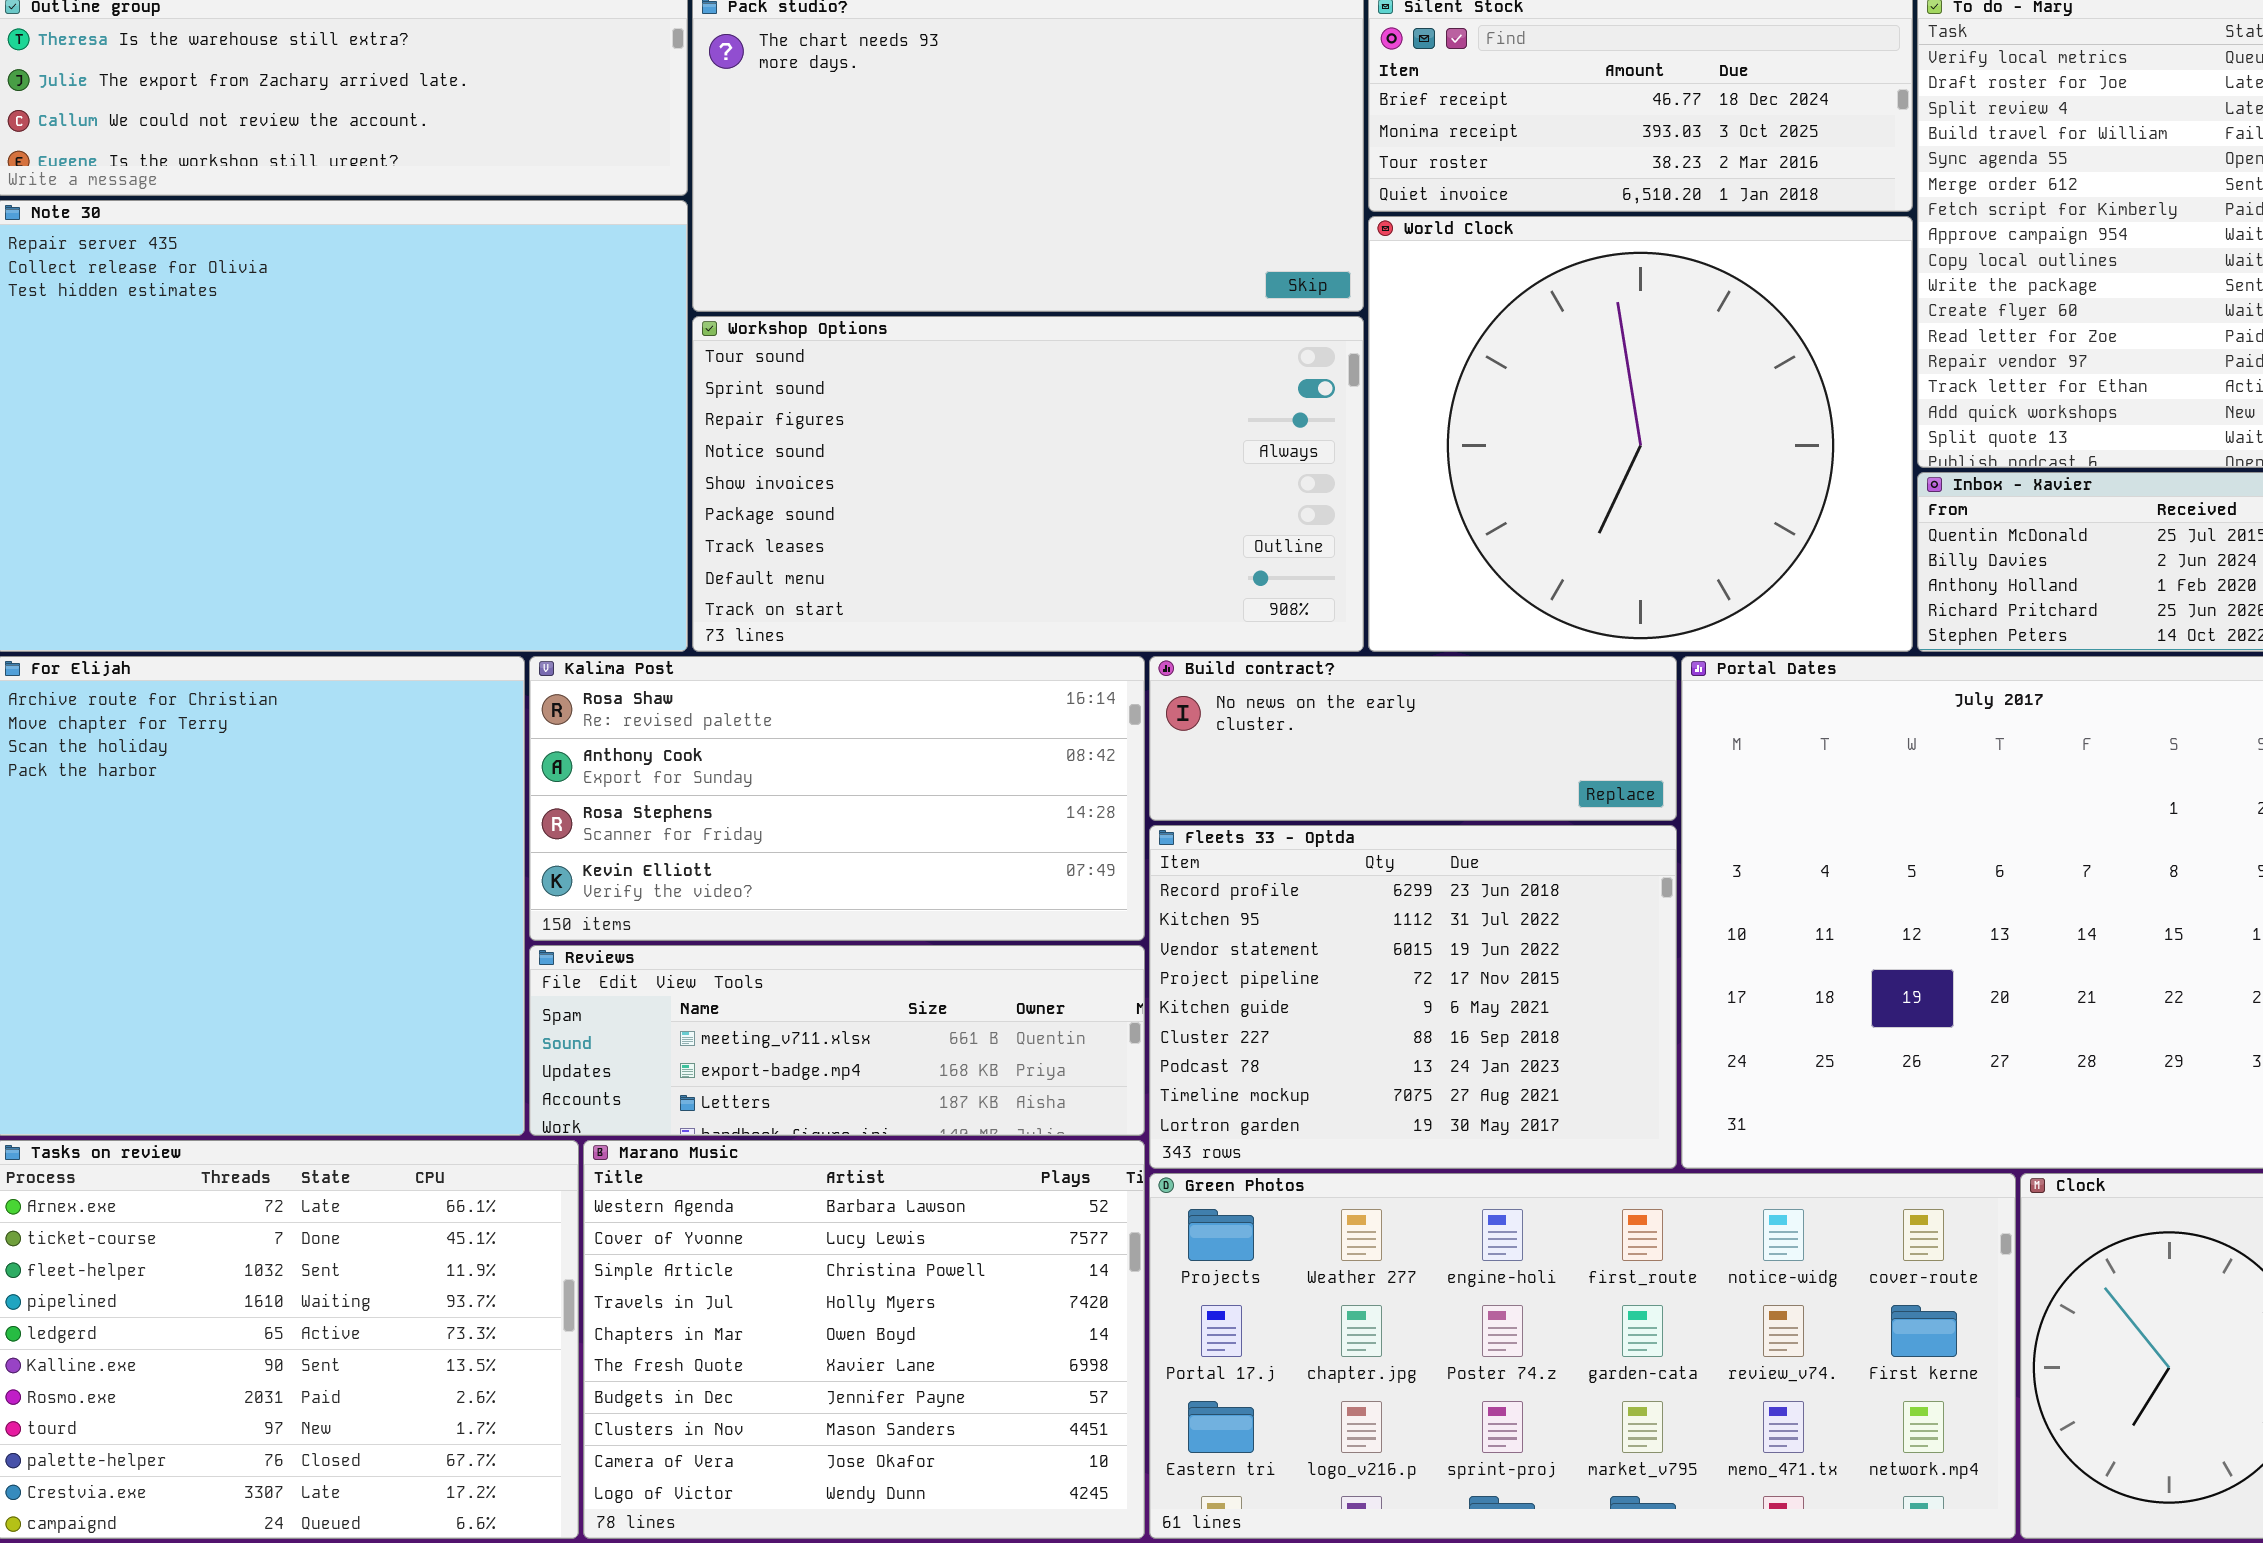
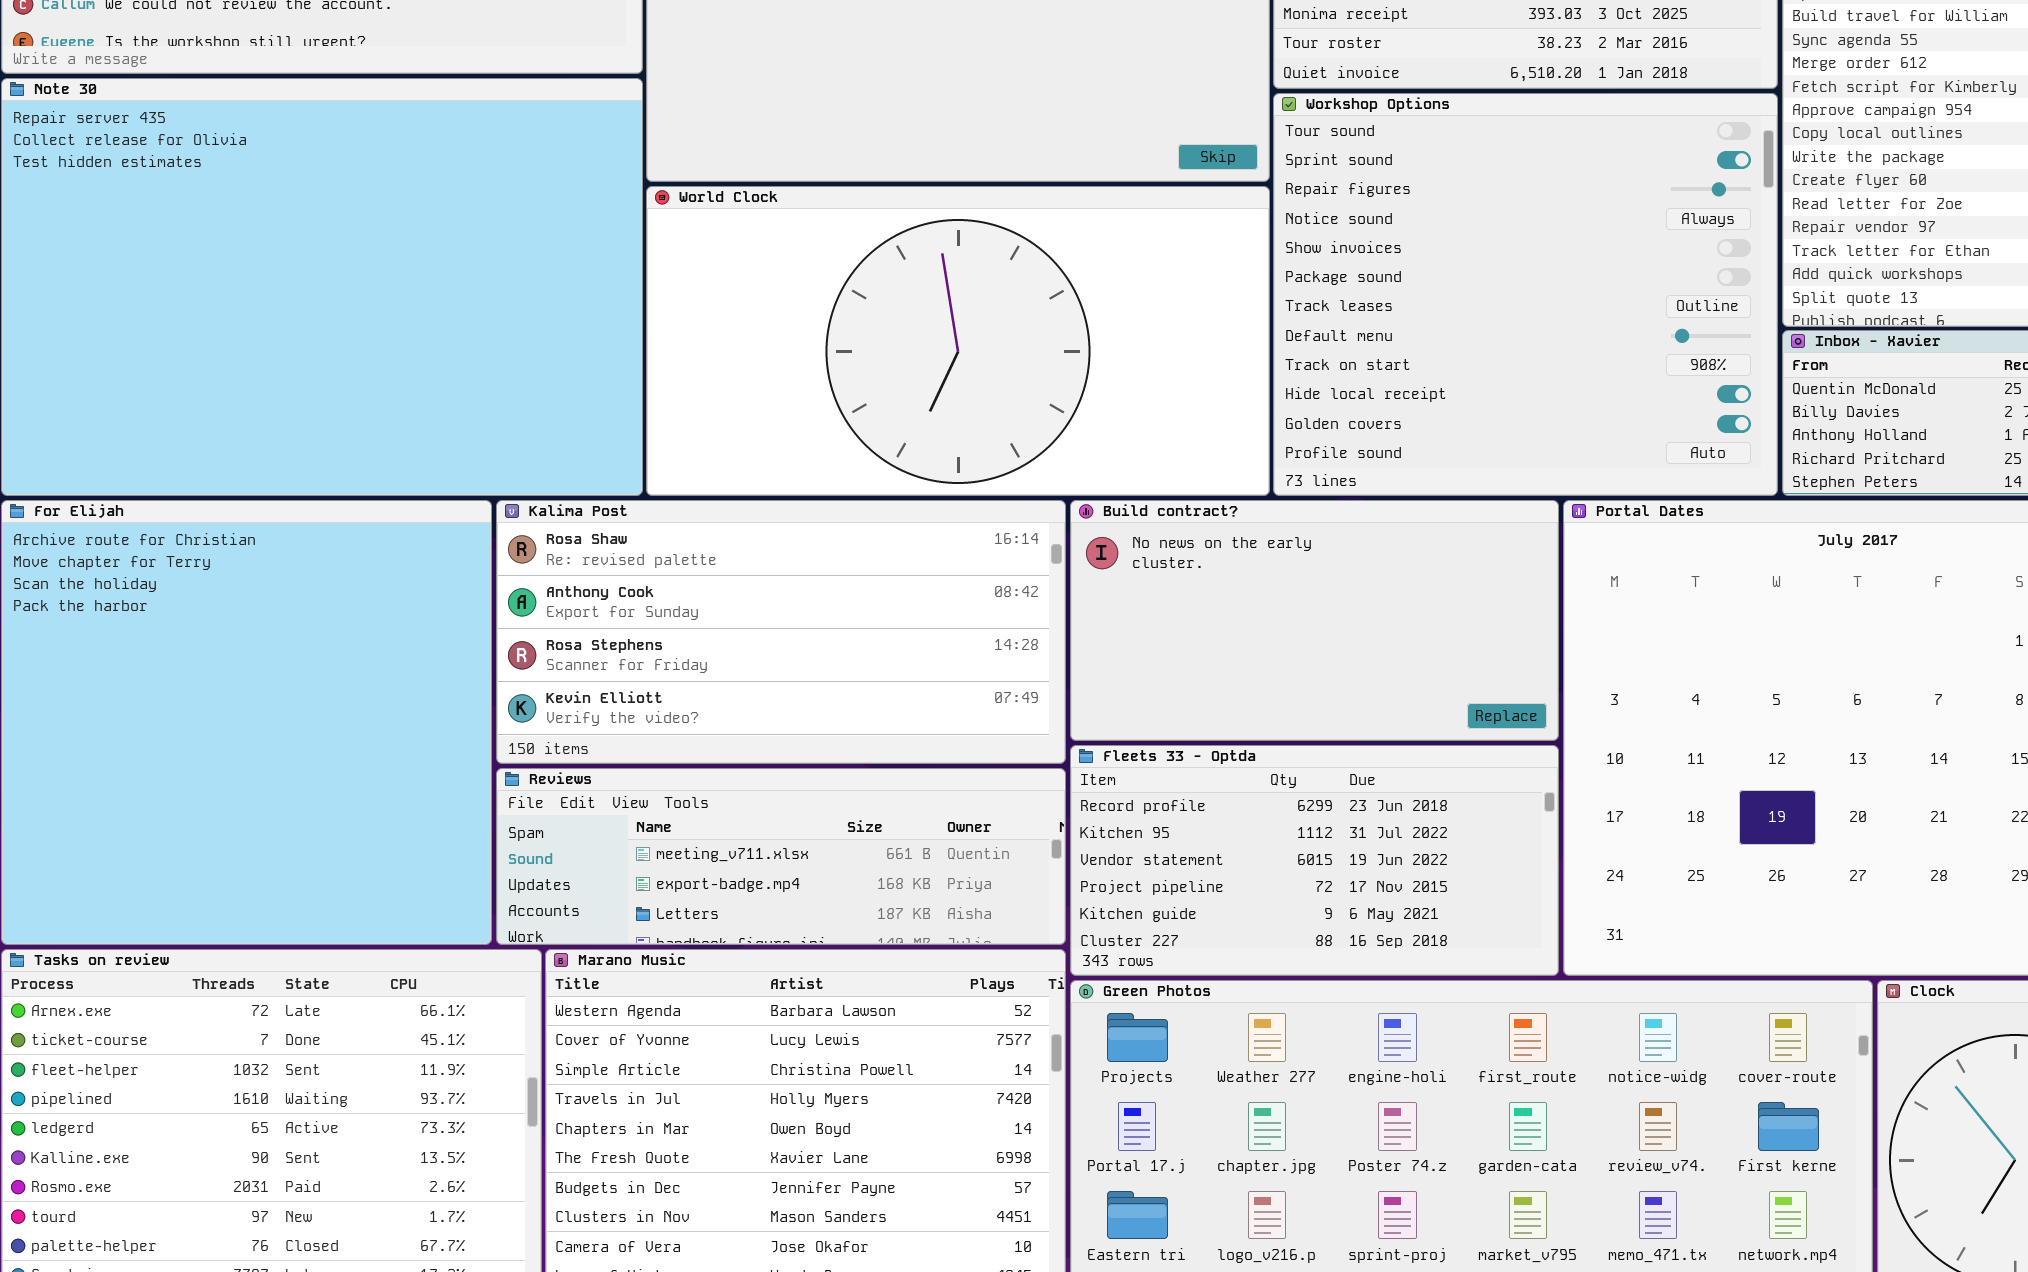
World Clock: [1368,216,1913,652] -> [646,186,1270,496], moved, resized
Workshop Options: [692,316,1364,652] -> [1273,93,1778,496], moved, resized
Build contract?: [1149,656,1677,821] -> [1070,500,1559,741], resized
Fleets 33 - Optda: [1149,825,1677,1169] -> [1070,745,1559,976], resized

